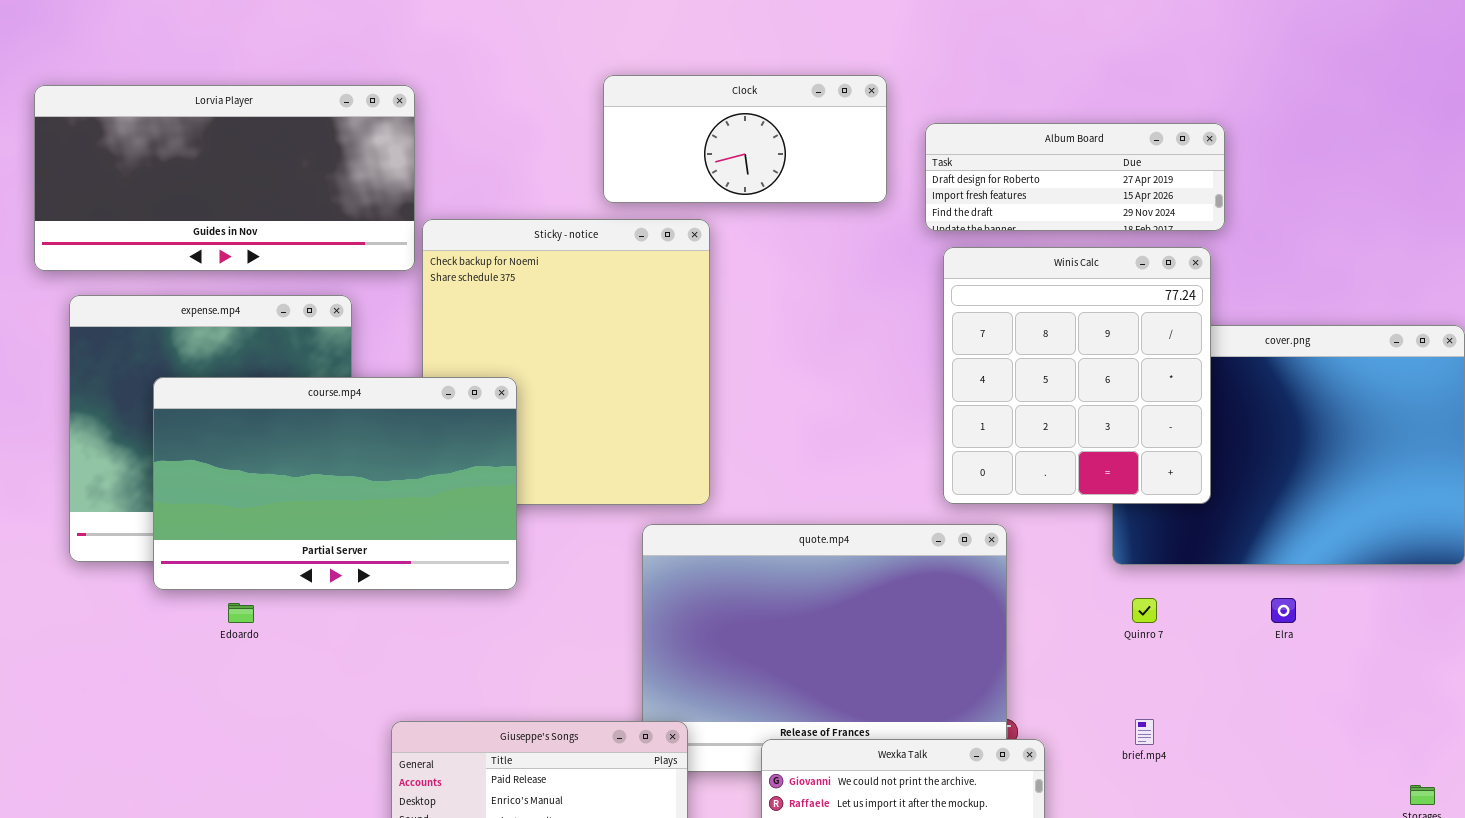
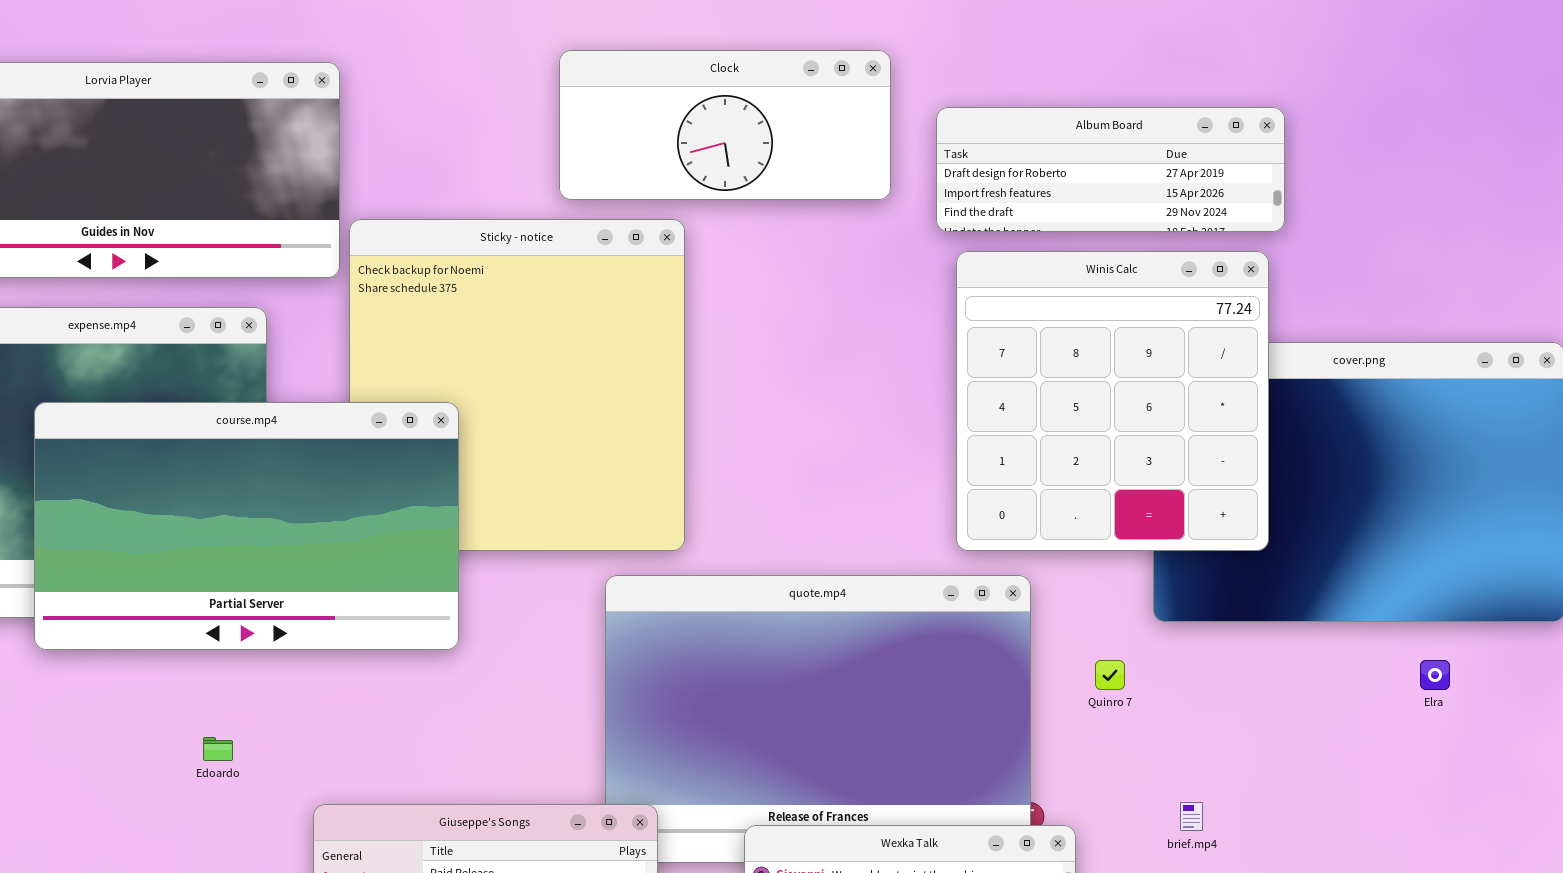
Quinro 7: [1132,598,1157,623] -> [1095,660,1125,690], moved
Elra: [1271,598,1296,623] -> [1420,660,1450,690], moved
Edoardo: [228,603,254,623] -> [203,737,233,761], moved

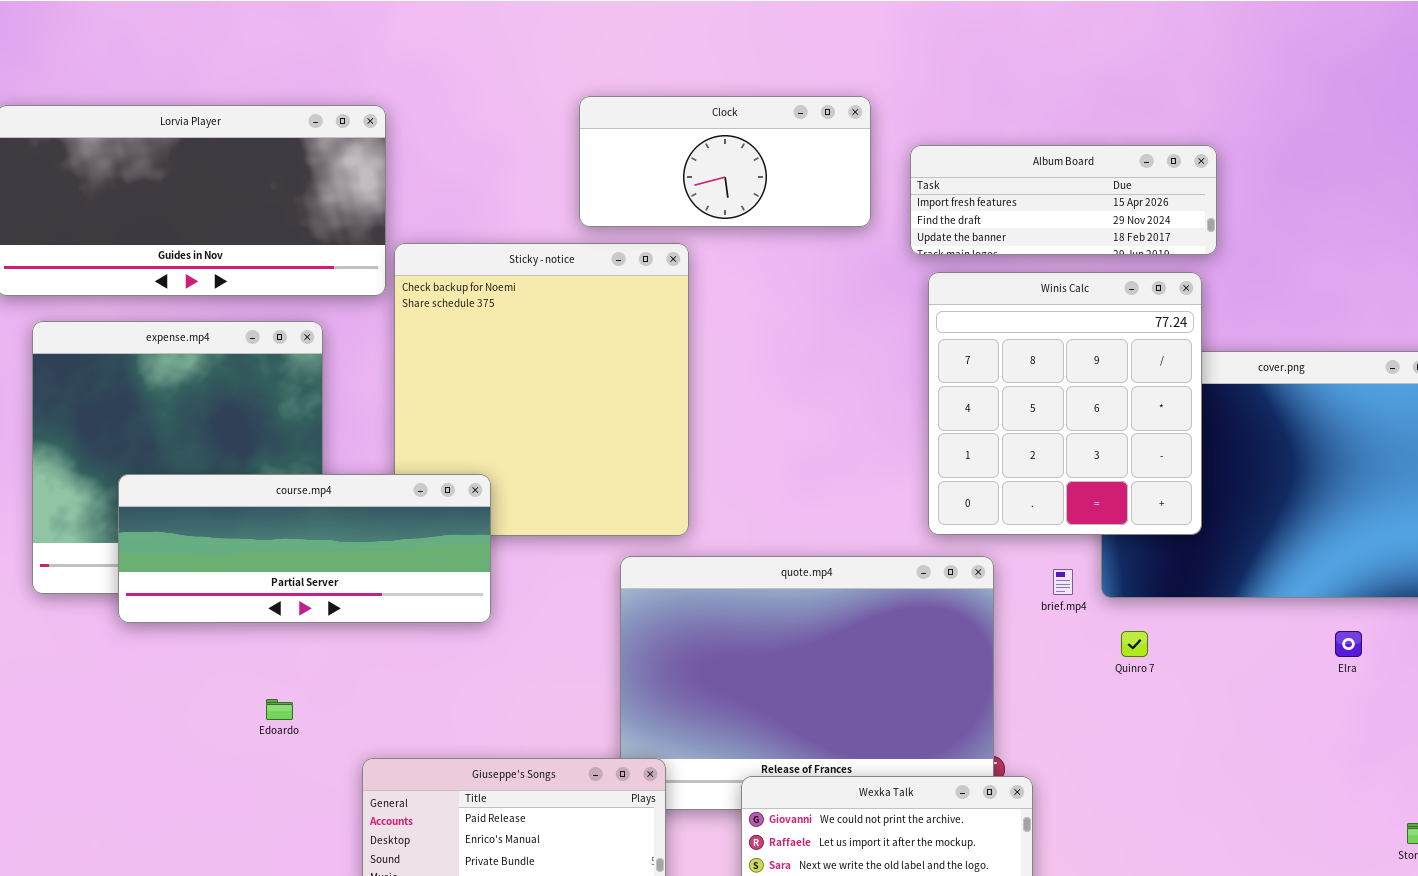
Album Board: [936,107,1285,232] -> [910,145,1217,255], scrolled down 1 row
course.mp4: [34,402,459,650] -> [118,474,491,623], resized
Quinro 7: [1095,660,1125,690] -> [1121,631,1148,657], moved
brief.mp4: [1180,802,1203,831] -> [1053,569,1073,595], moved

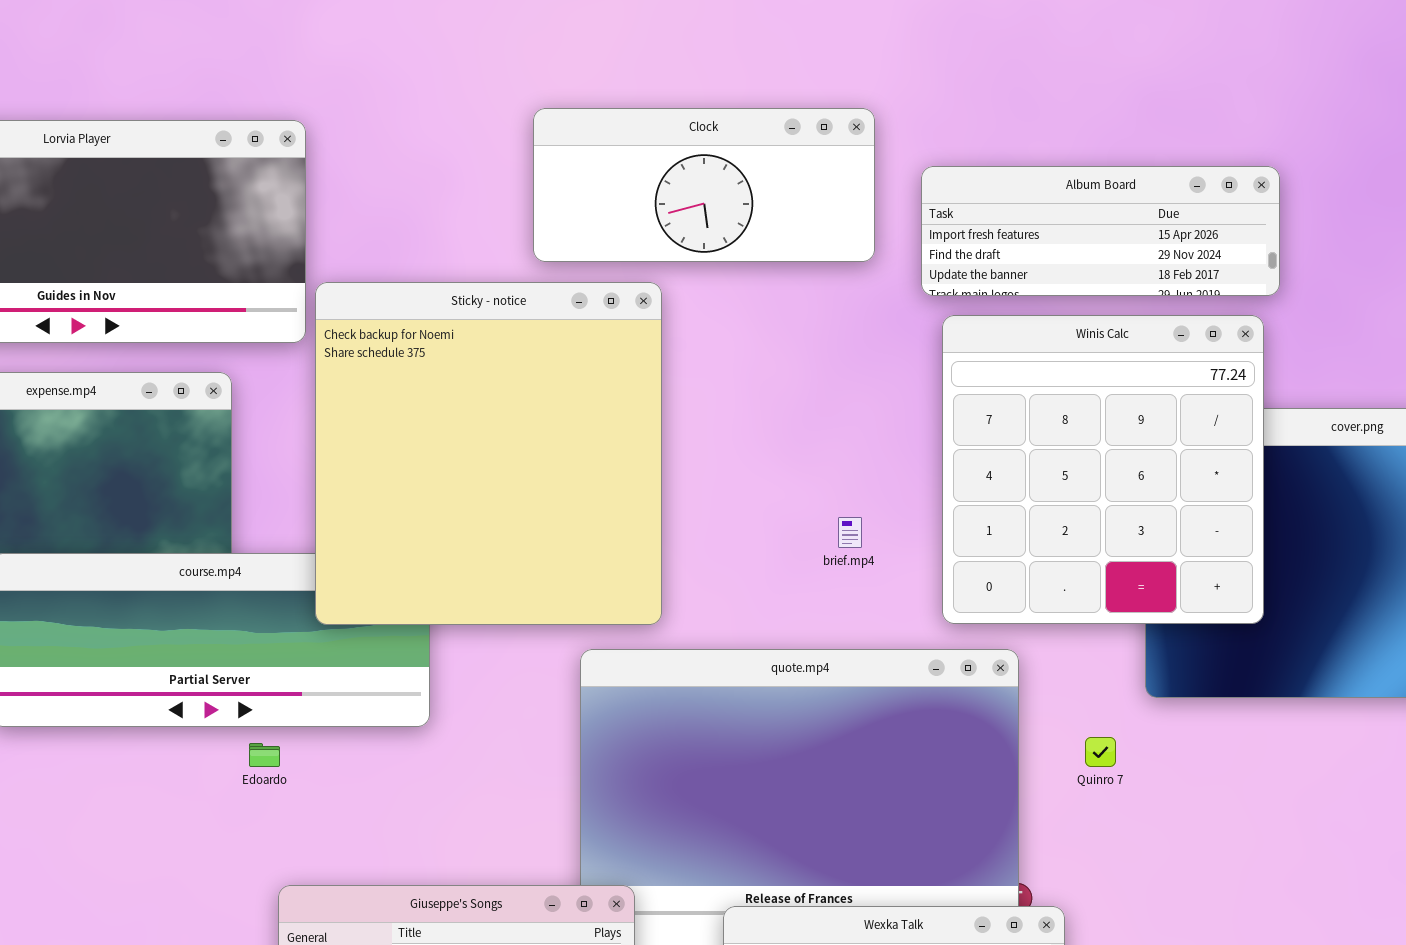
Sticky - notice: [394,243,689,536] -> [315,282,662,625], raised
brief.mp4: [1053,569,1073,595] -> [838,517,862,548], moved
Quinro 7: [1121,631,1148,657] -> [1085,737,1116,767], moved
Edoardo: [266,699,293,720] -> [249,743,280,767], moved

